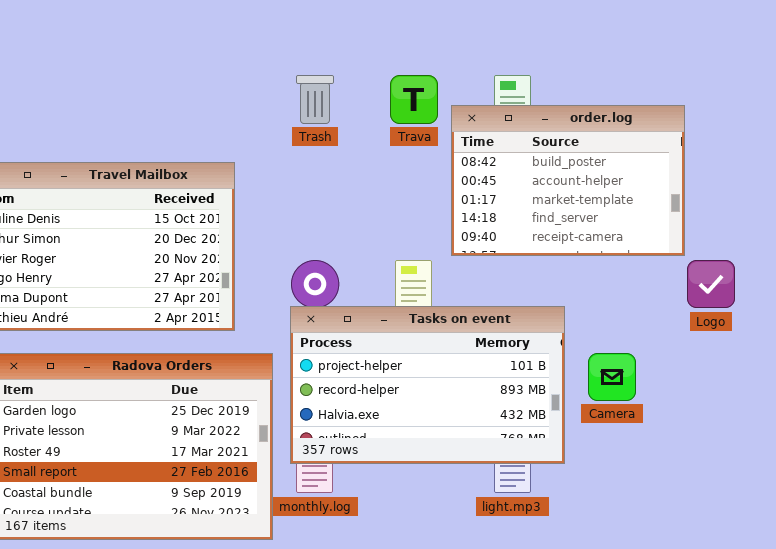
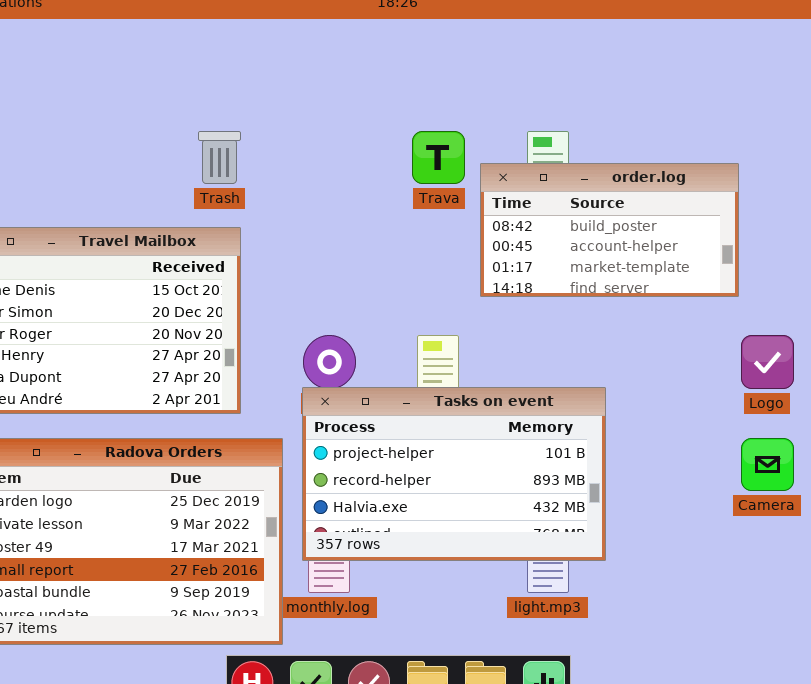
Trash: [296,75,334,124] -> [198,131,241,184], moved
order.log: [451,105,685,256] -> [480,163,739,297], resized
Camera: [588,353,636,401] -> [741,438,794,491], moved

